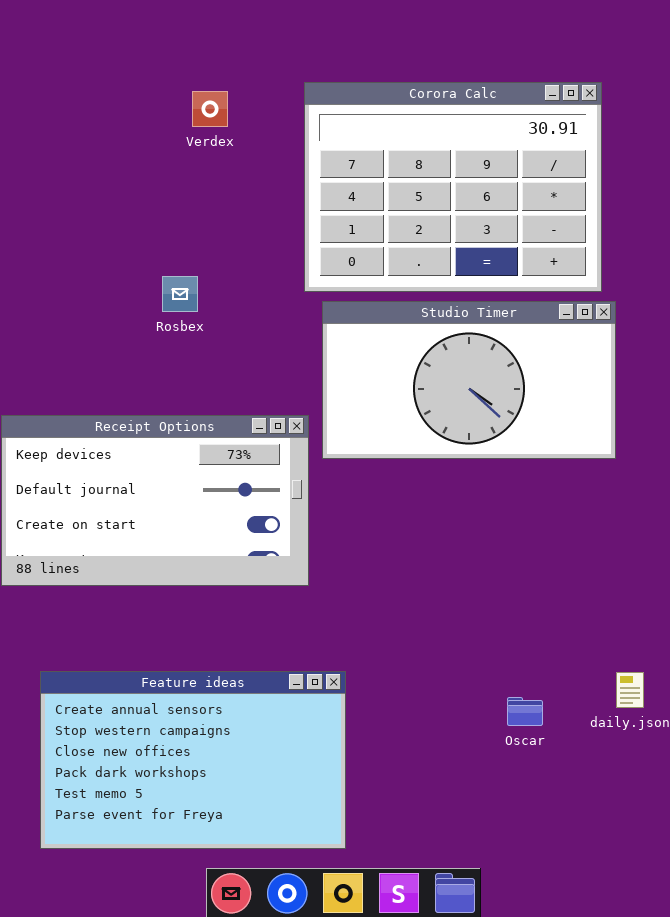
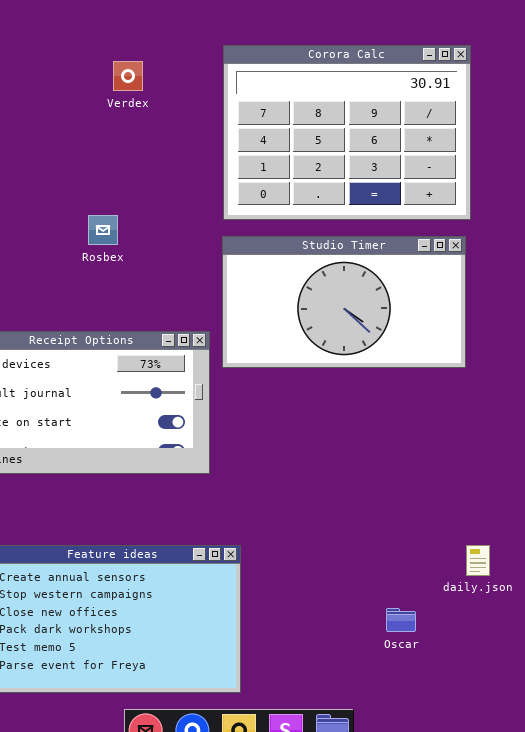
Corora Calc: [304,82,602,292] -> [223,45,471,220], moved
Oscar: [507,697,543,726] -> [386,608,416,632], moved

